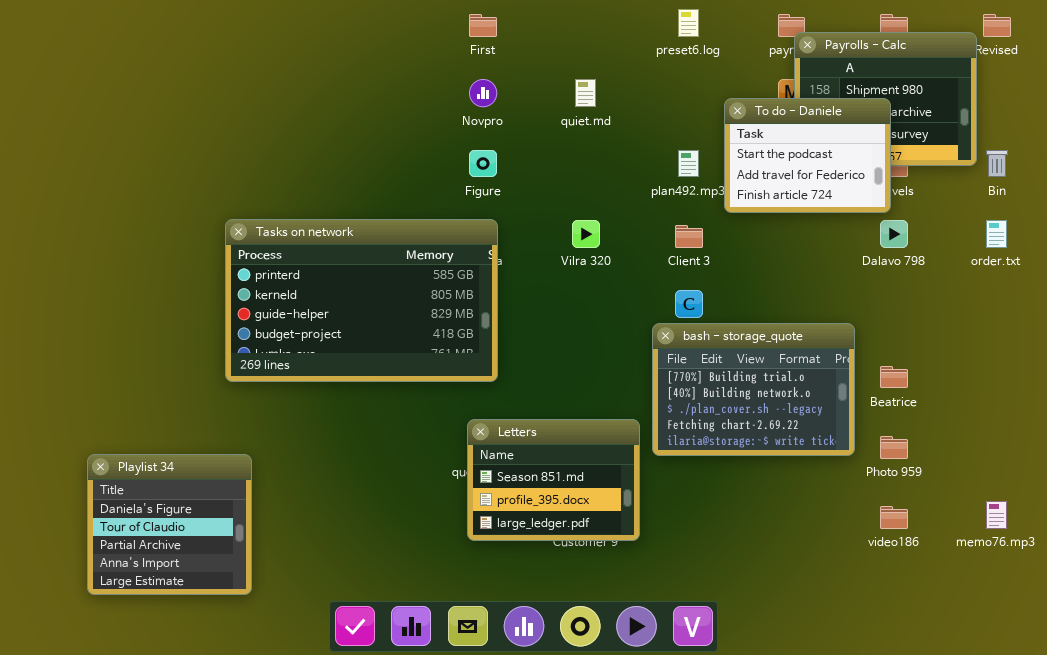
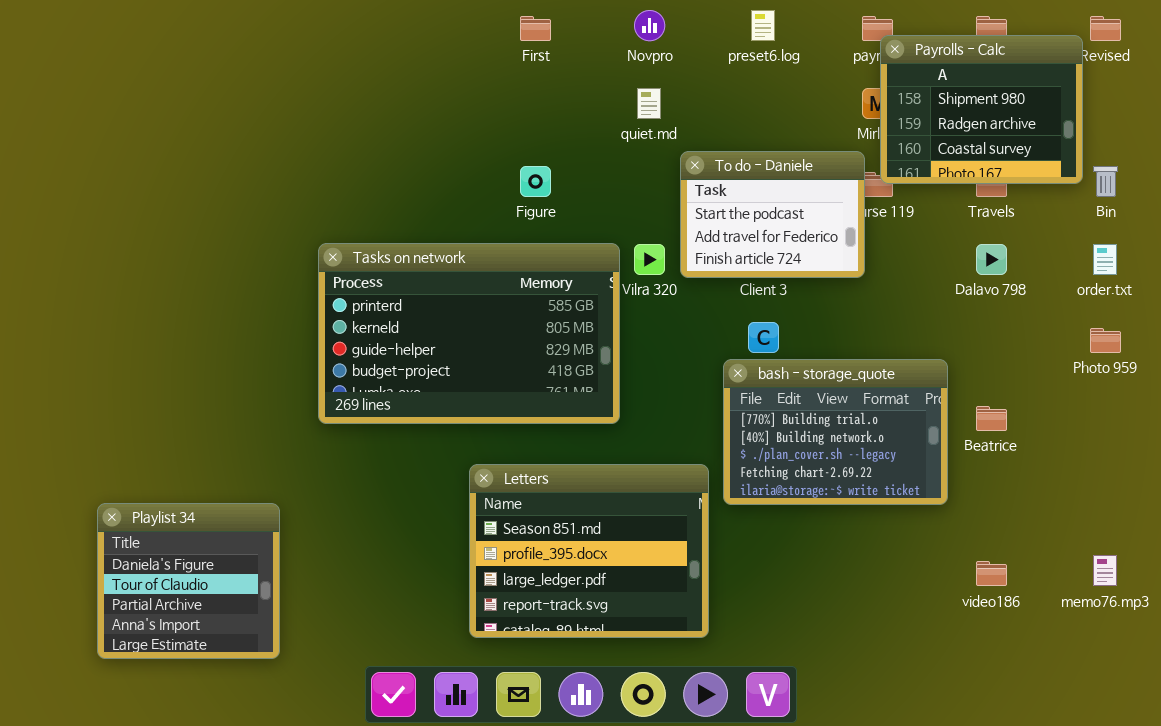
Novpro: [469,79,497,107] -> [634,10,665,41], moved
To do - Daniele: [724,98,891,213] -> [680,151,865,278], moved
Tasks on network: [225,219,498,382] -> [318,243,620,424], moved
Letters: [467,419,640,541] -> [469,464,709,638], resized
Photo 959: [880,436,908,459] -> [1090,328,1121,353], moved

